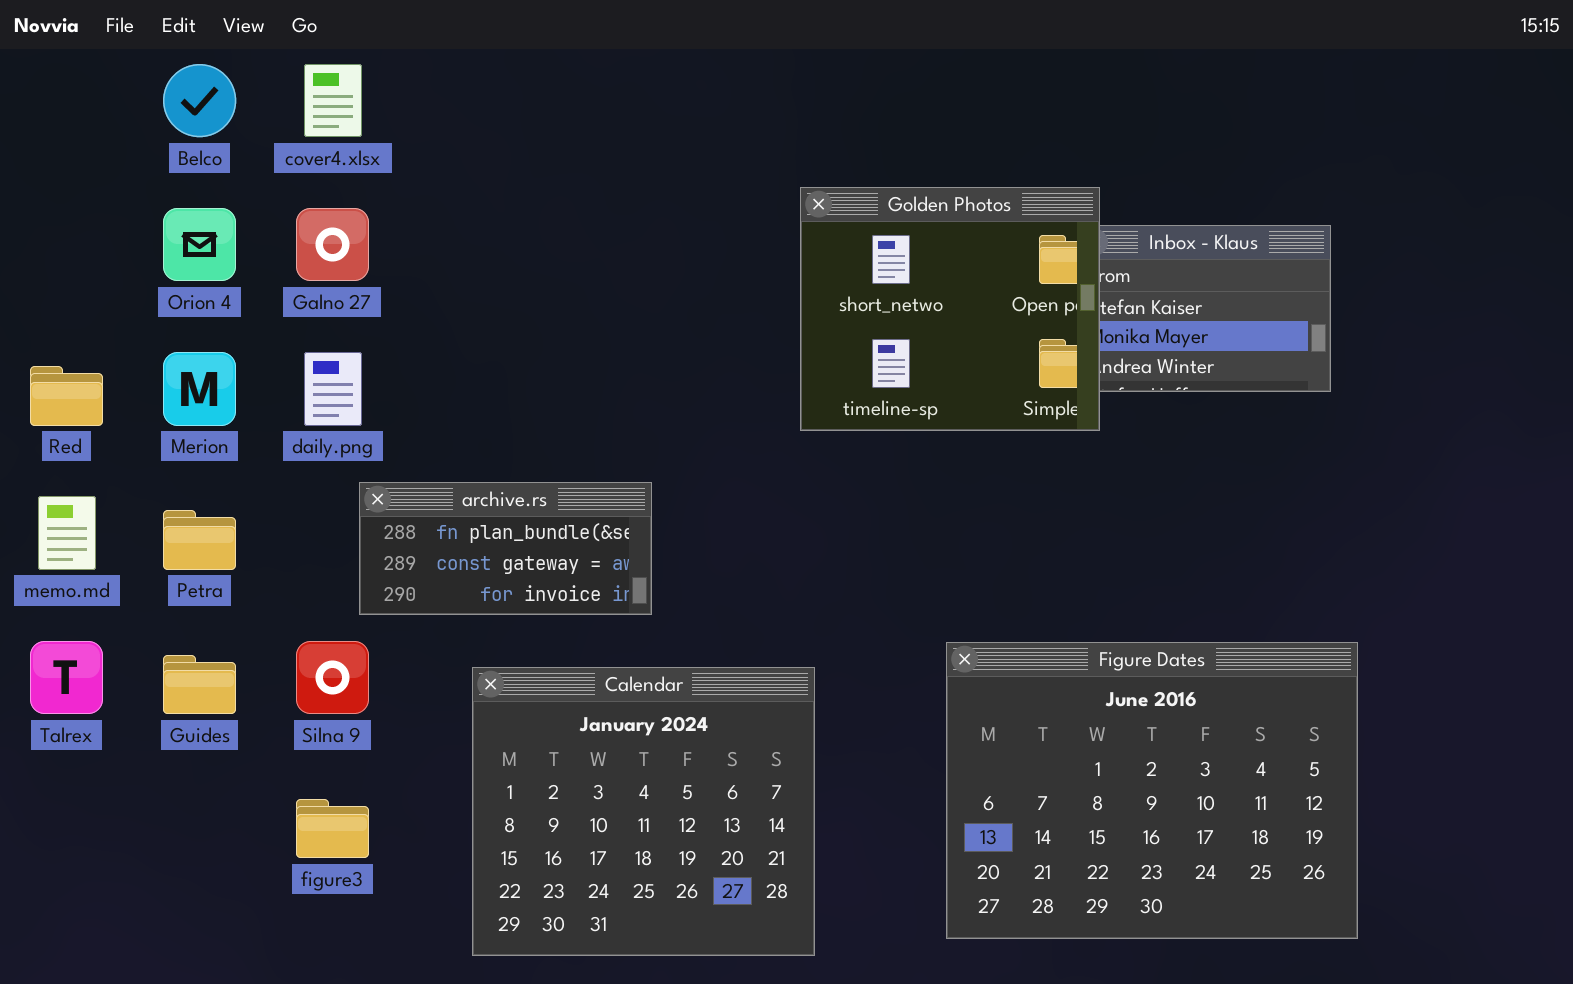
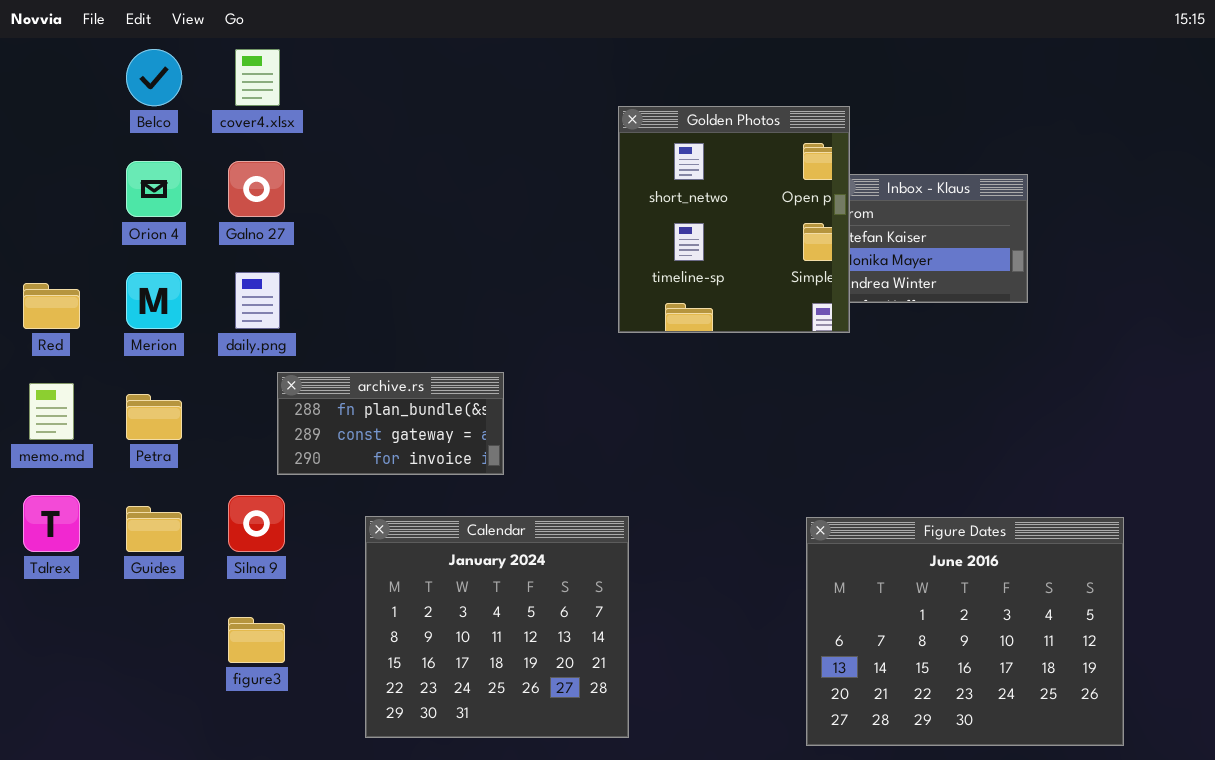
Golden Photos: [800,187,1100,431] -> [618,106,850,333], resized
Figure Dates: [946,642,1358,939] -> [806,517,1124,746], moved

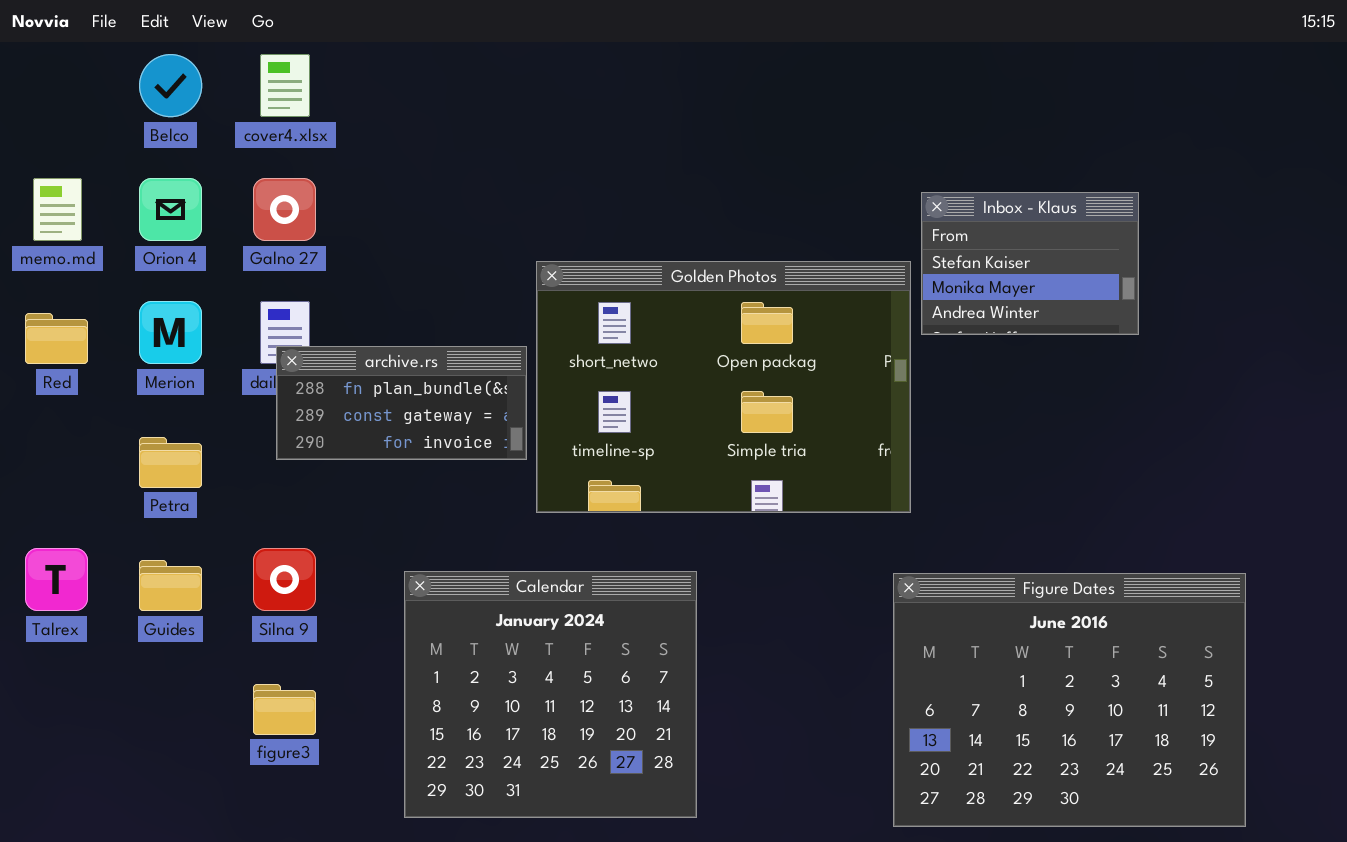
Golden Photos: [618,106,850,333] -> [536,261,911,513], moved, resized
archive.rs: [277,372,504,475] -> [276,346,527,460], moved
memo.md: [29,383,74,440] -> [33,178,82,241], moved

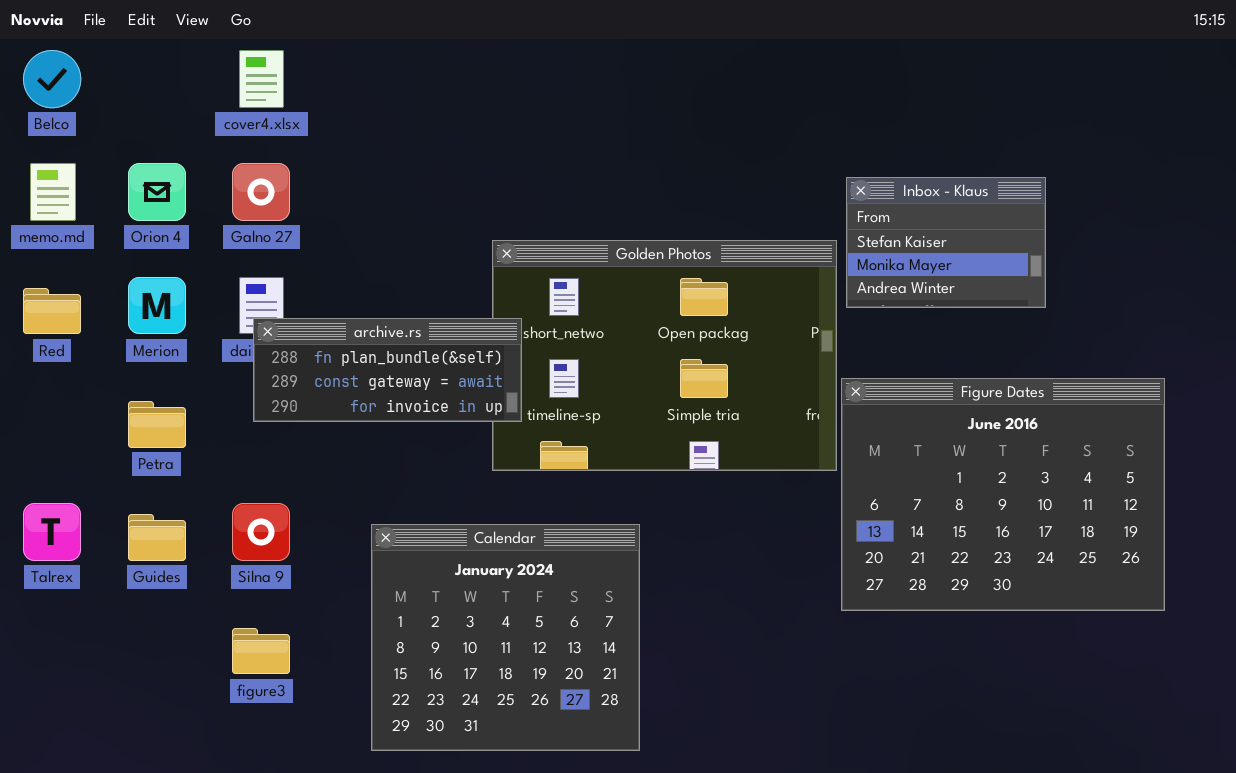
Belco: [139,54,202,117] -> [23,50,81,108], moved
archive.rs: [276,346,527,460] -> [253,318,522,422], resized
Figure Dates: [893,573,1246,827] -> [841,378,1165,611], moved

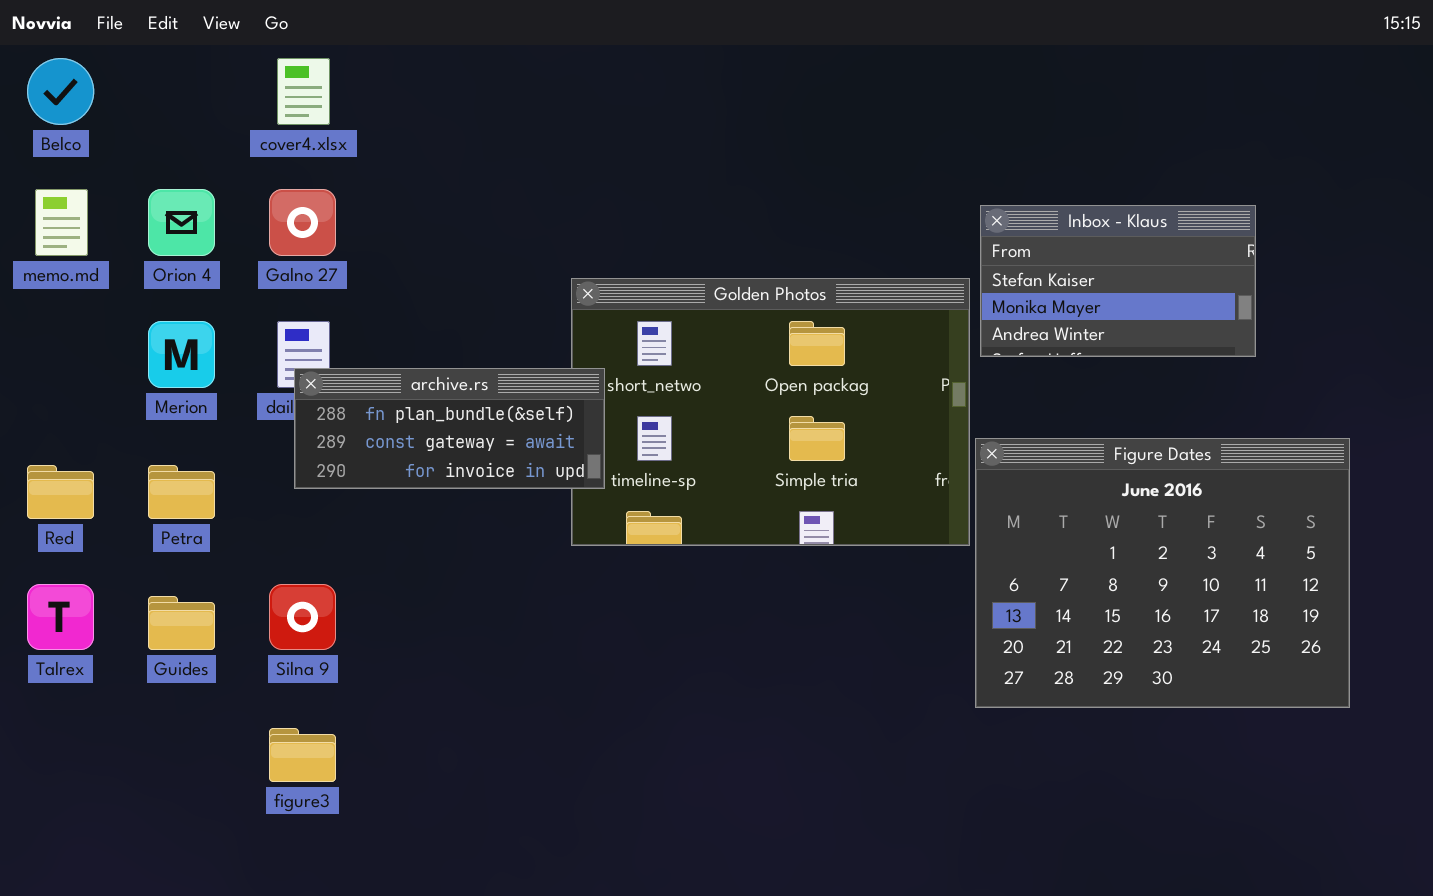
Inbox - Klaus: [846,177,1046,308] -> [980,205,1256,357], resized
Red: [23,288,81,334] -> [27,465,94,519], moved
Calendar: [371,524,640,751] -> none, closed

